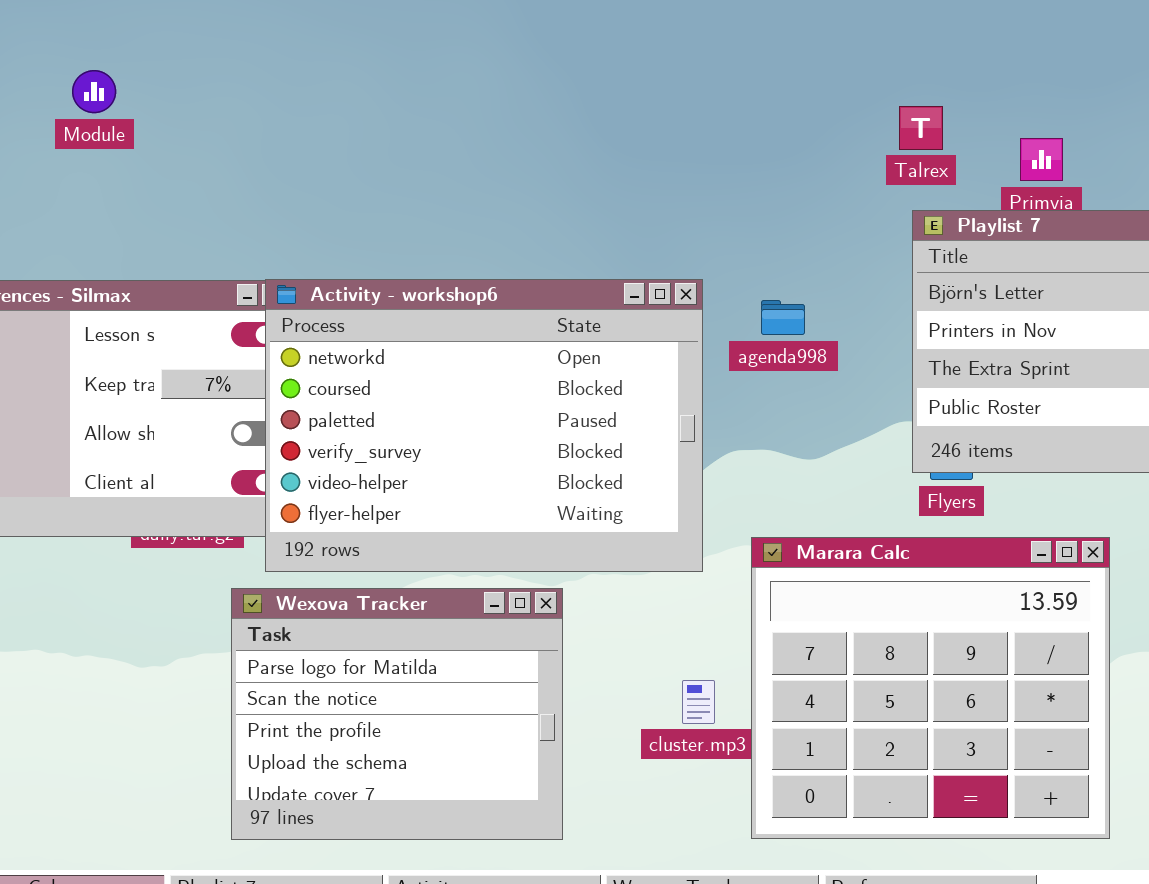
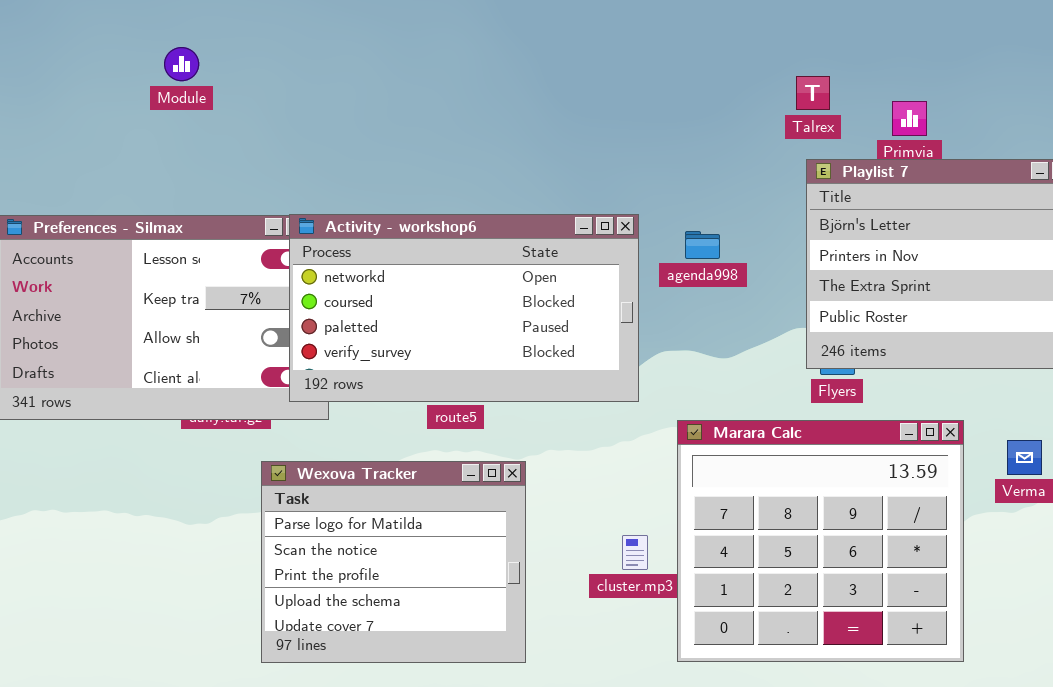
Module: [72,70,116,113] -> [164,47,199,81], moved
Activity - workshop6: [265,279,703,572] -> [289,214,639,402], resized

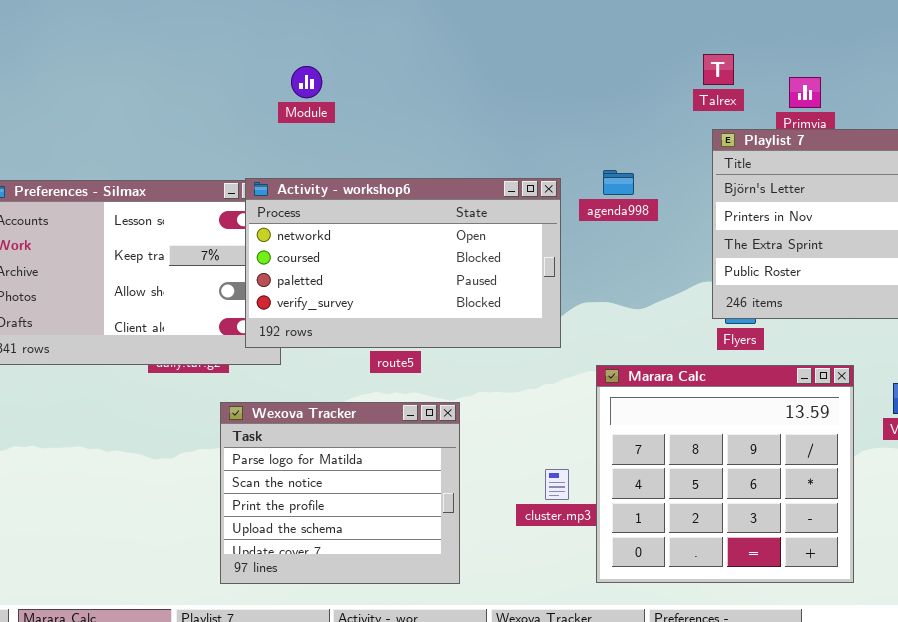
Module: [164,47,199,81] -> [291,66,322,98], moved
agenda998: [685,231,720,259] -> [603,170,634,195], moved

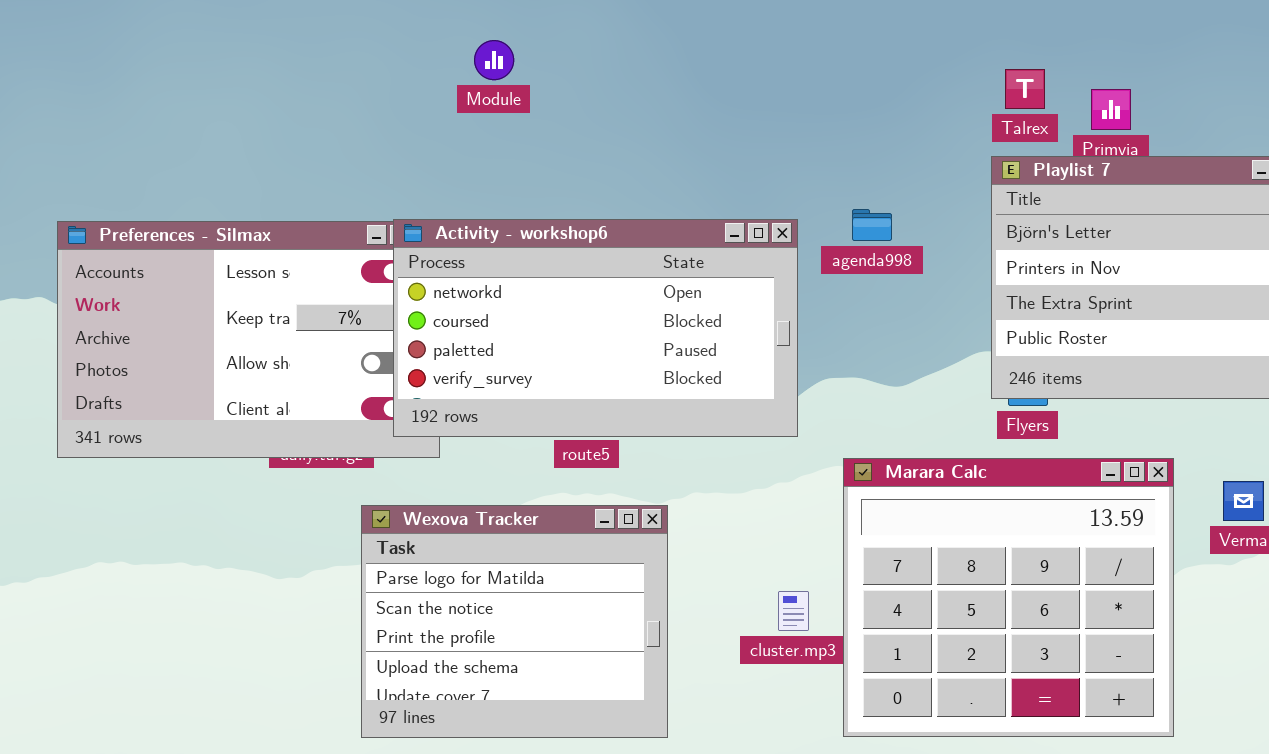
Talrex: [703,54,734,85] -> [1005,69,1045,109], moved
Module: [291,66,322,98] -> [474,40,514,80], moved

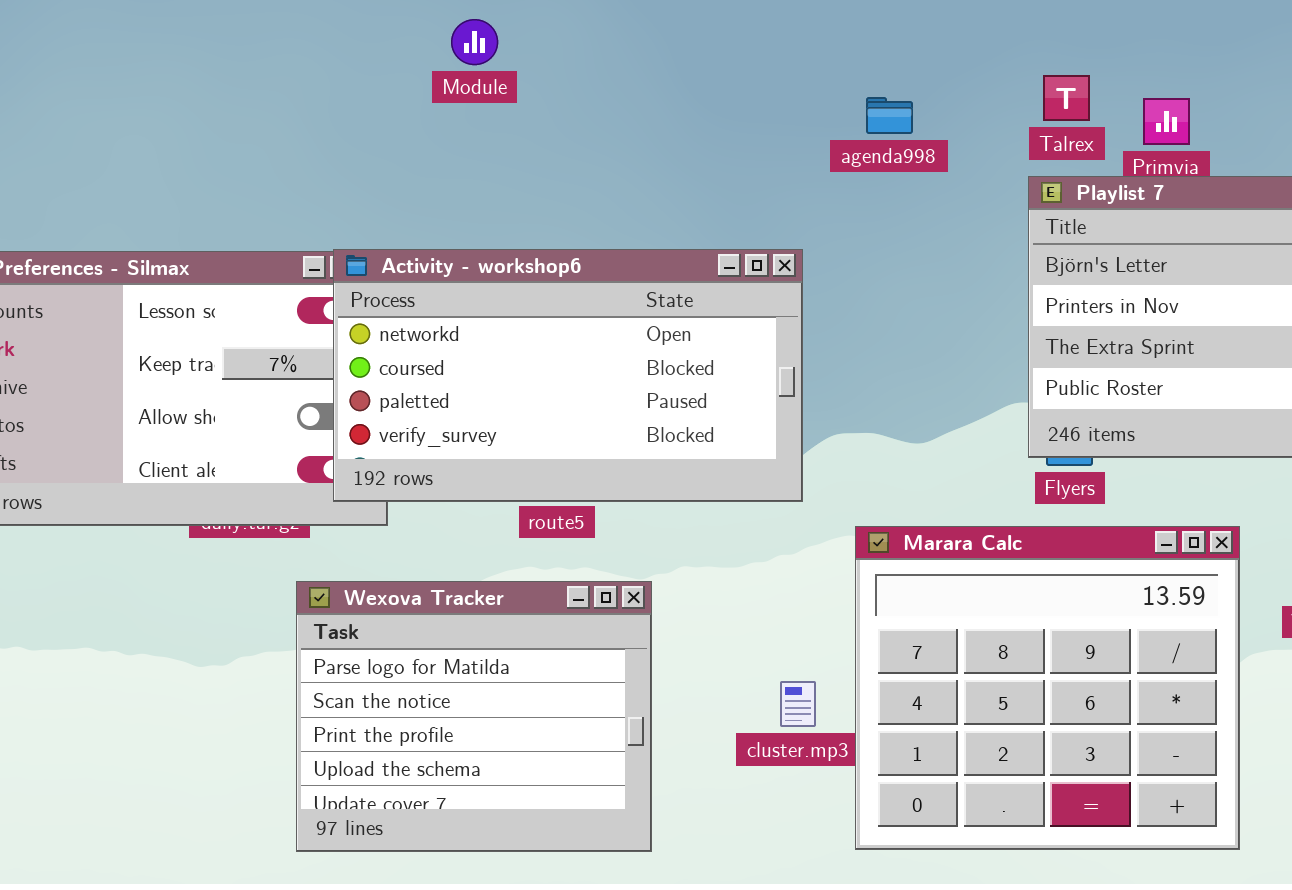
Module: [474,40,514,80] -> [451,19,498,65], moved
agenda998: [852,209,892,241] -> [866,97,913,134], moved

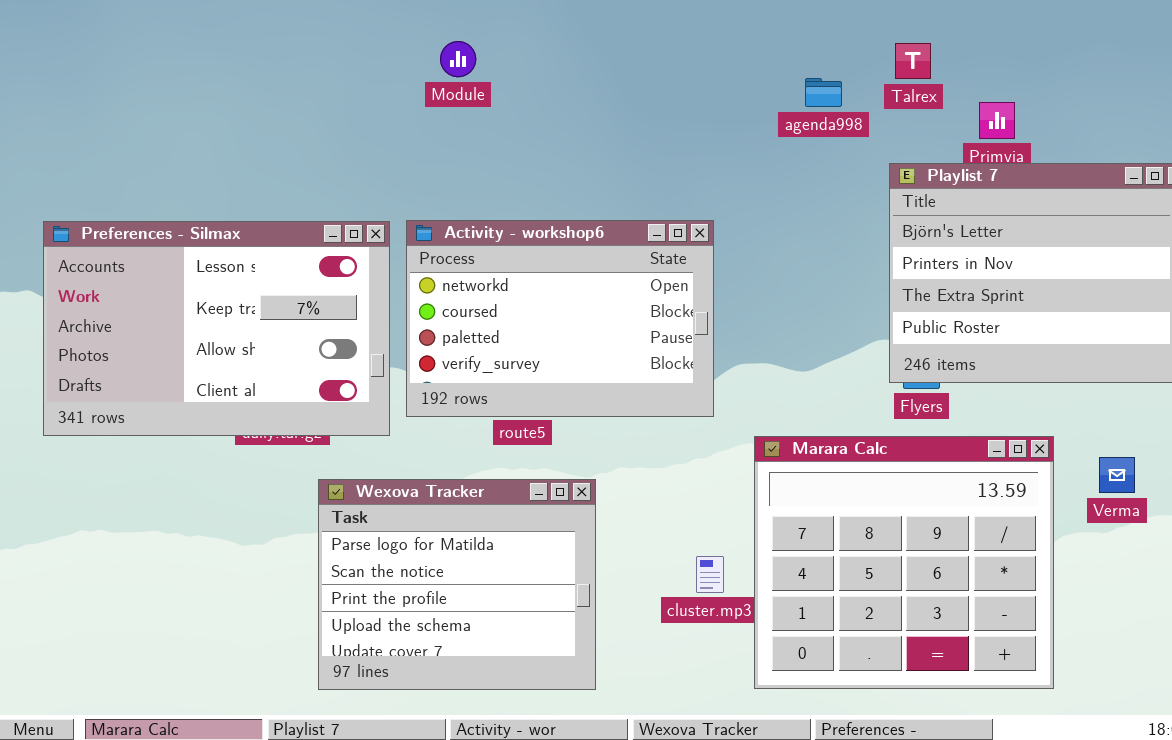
Talrex: [1043,75,1090,121] -> [895,43,931,79], moved
agenda998: [866,97,913,134] -> [805,78,842,107], moved
Activity - workshop6: [333,249,803,502] -> [406,220,714,417], resized

